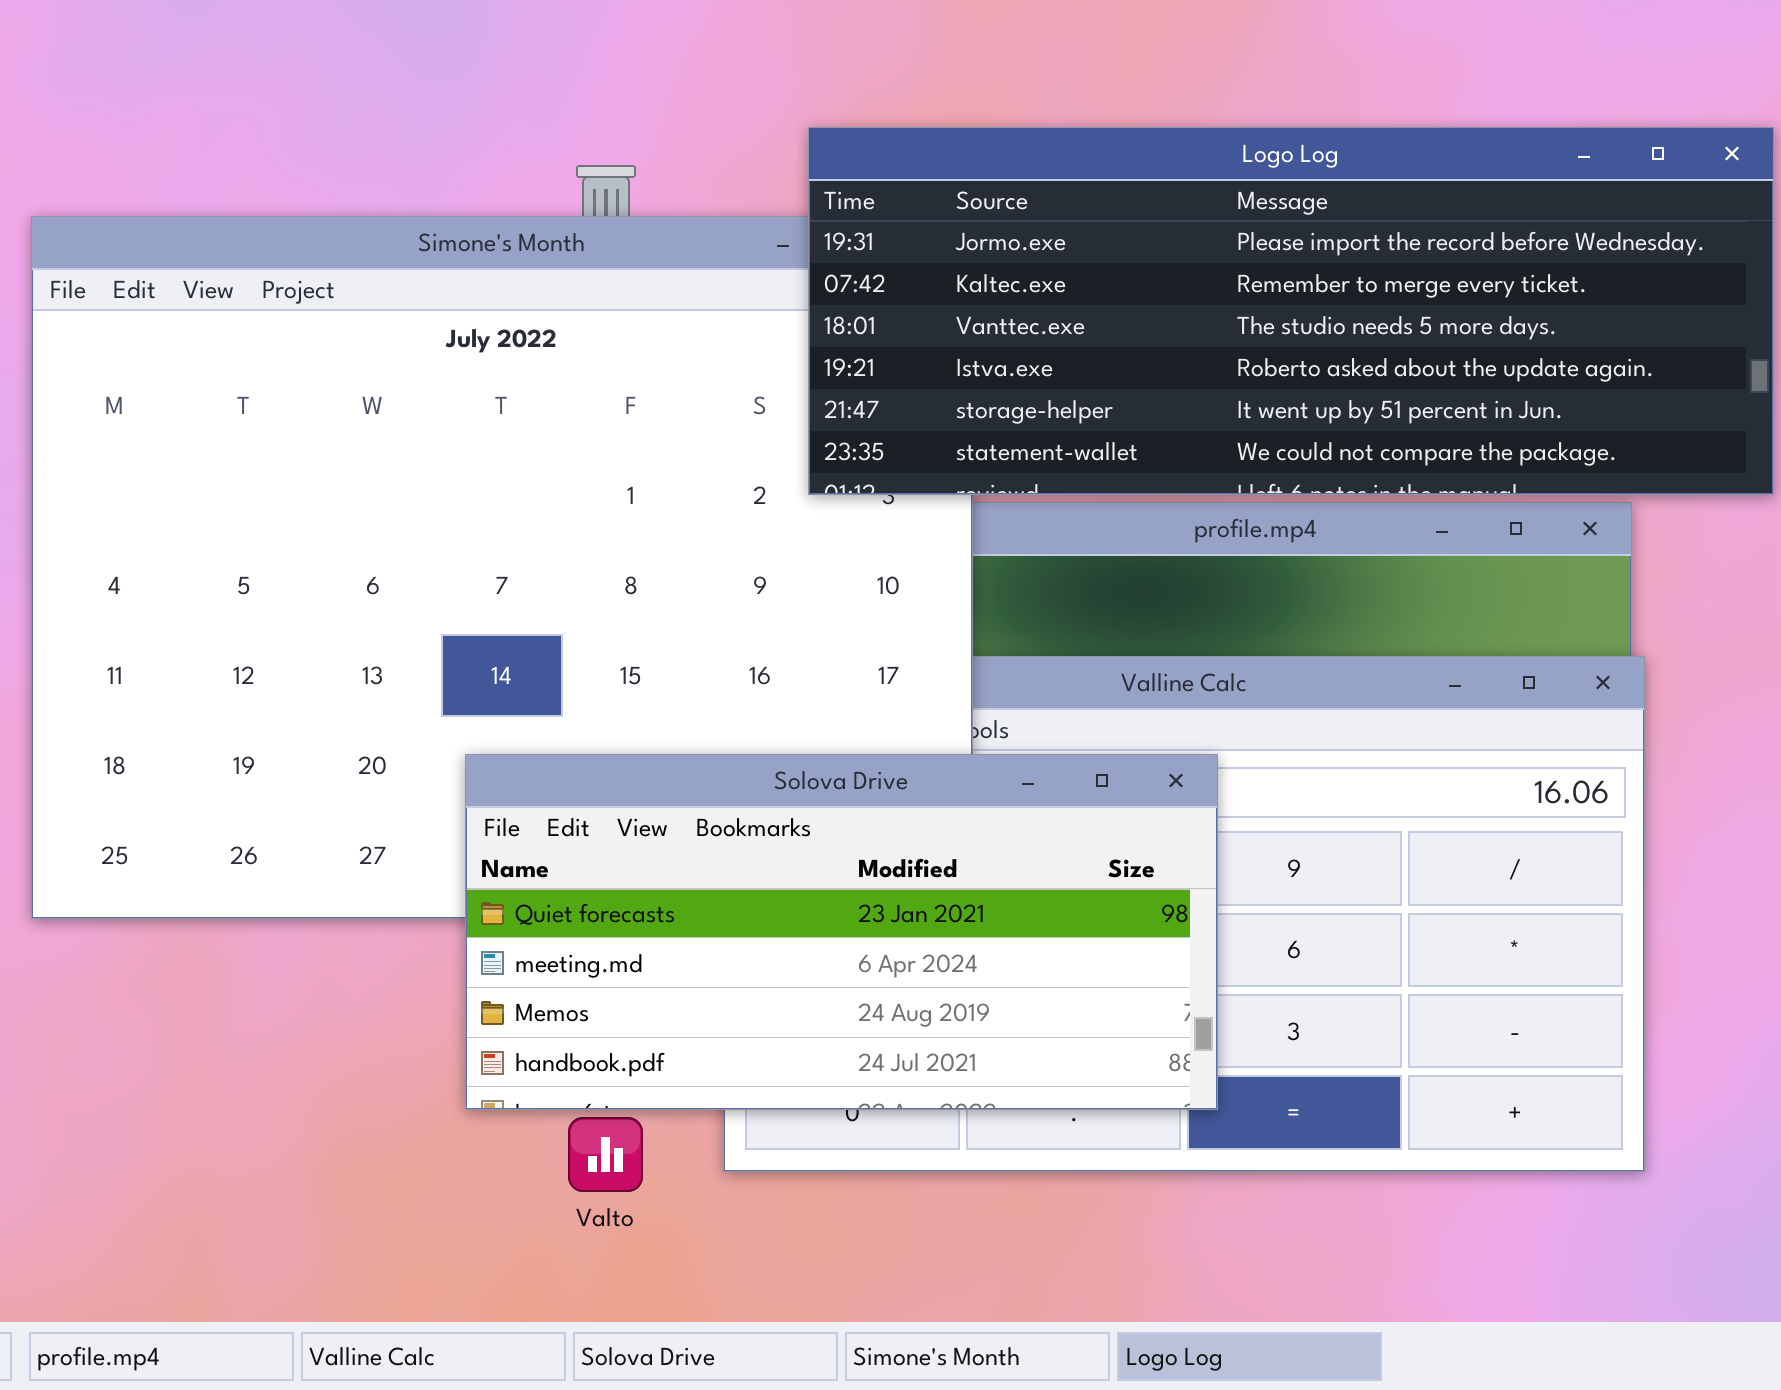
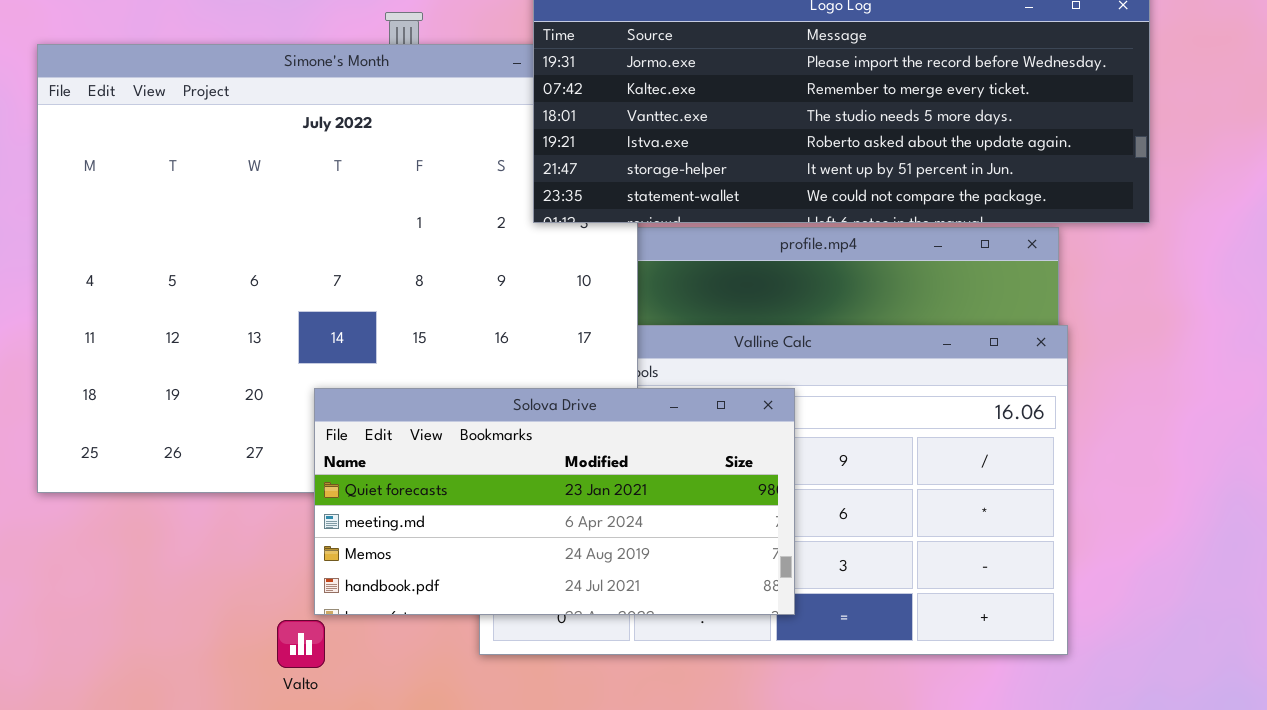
Valto: [568,1117,643,1192] -> [277,620,325,668], moved

